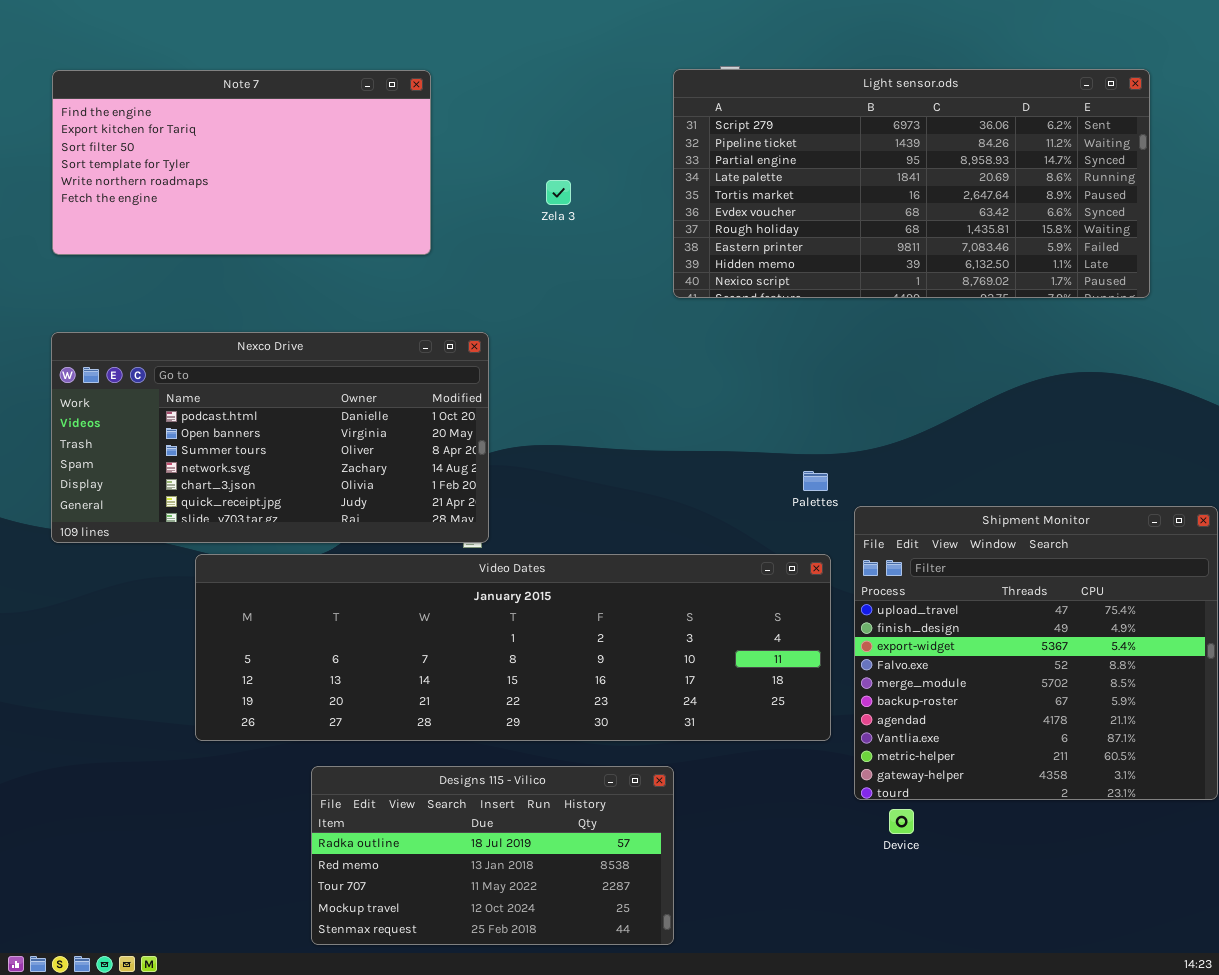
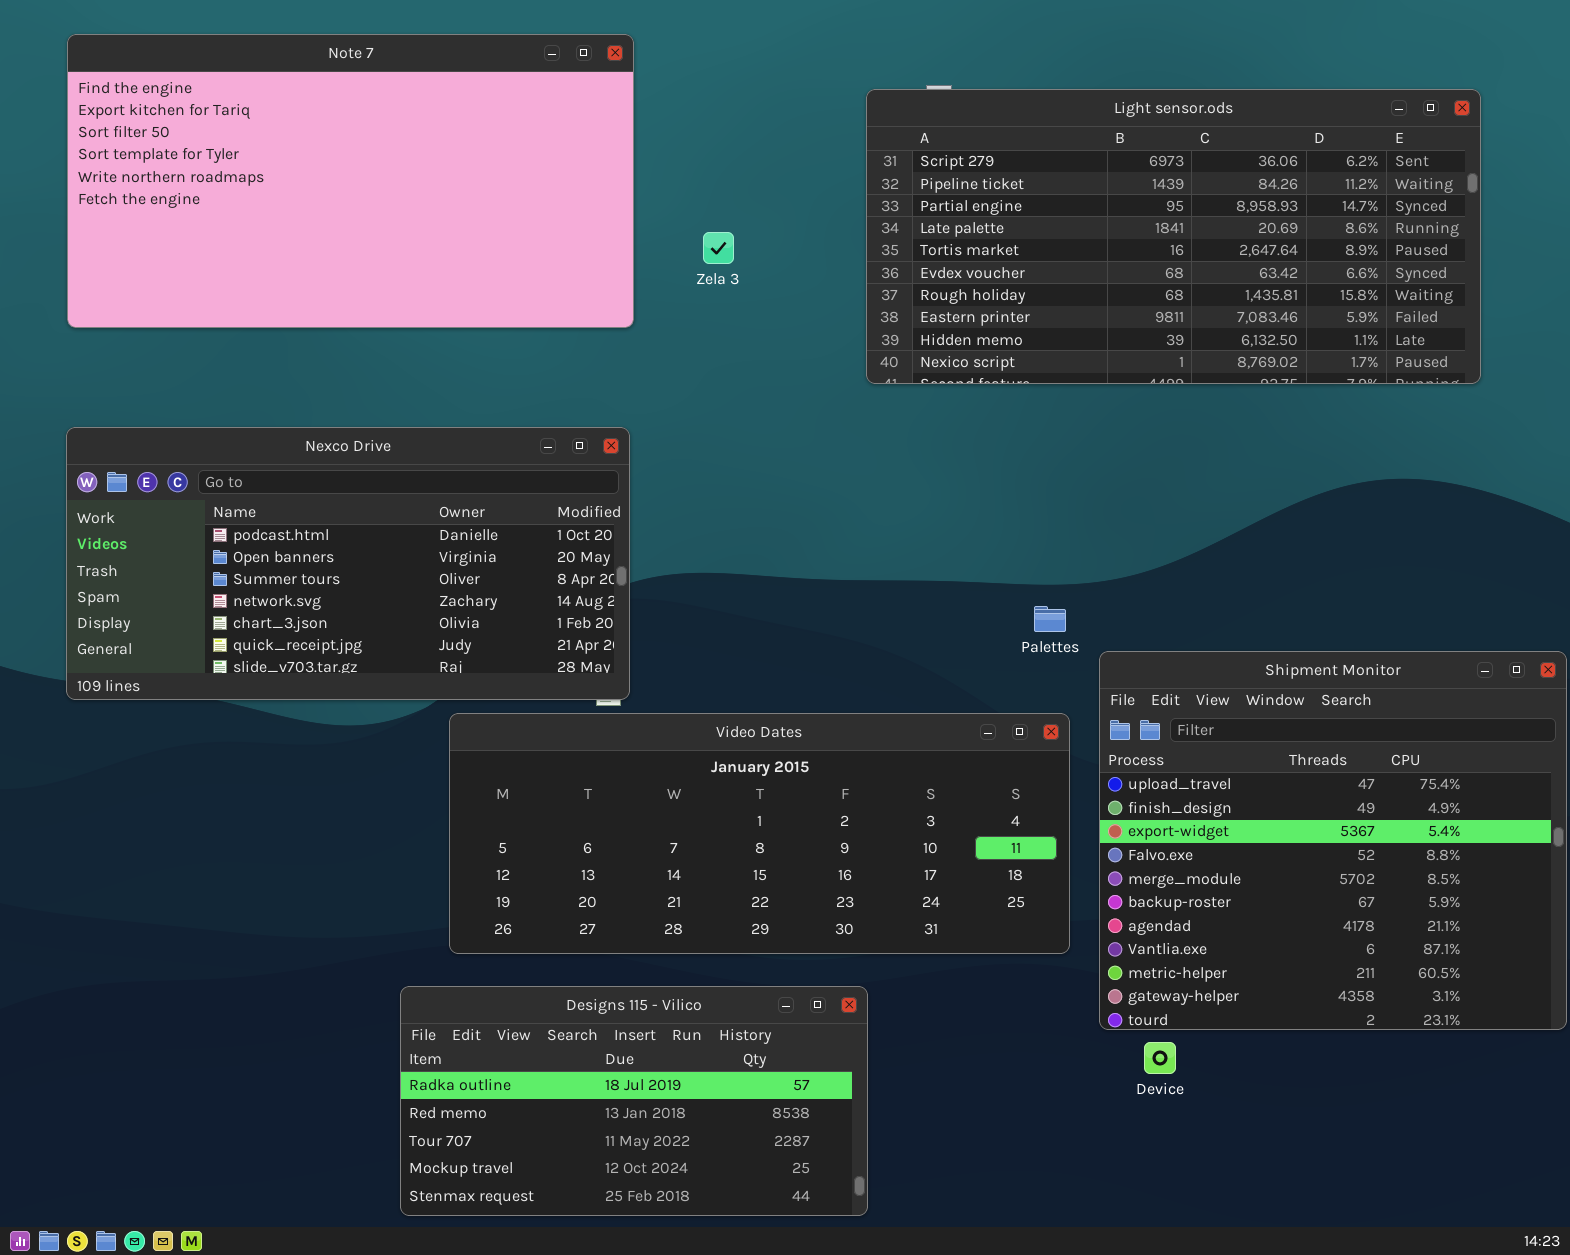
Note 7: [52,70,431,255] -> [67,34,634,328], resized
Video Dates: [195,554,831,741] -> [449,713,1070,954], resized

